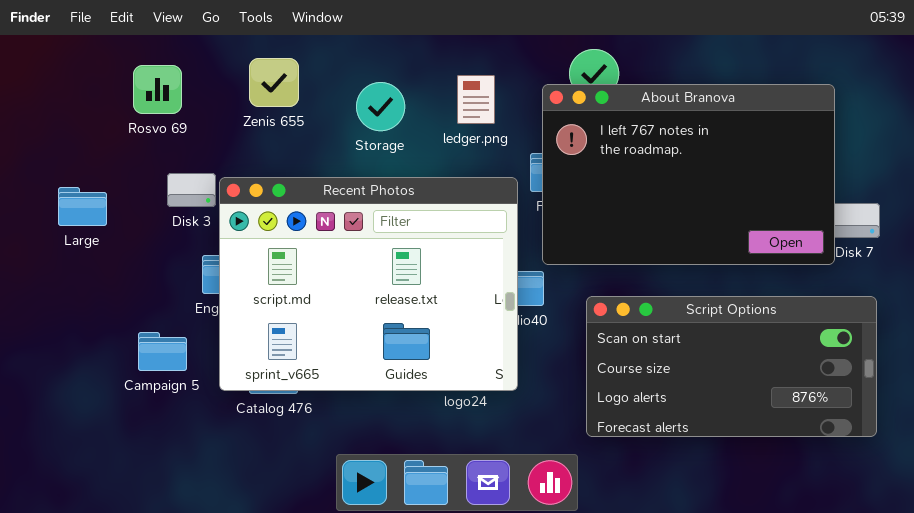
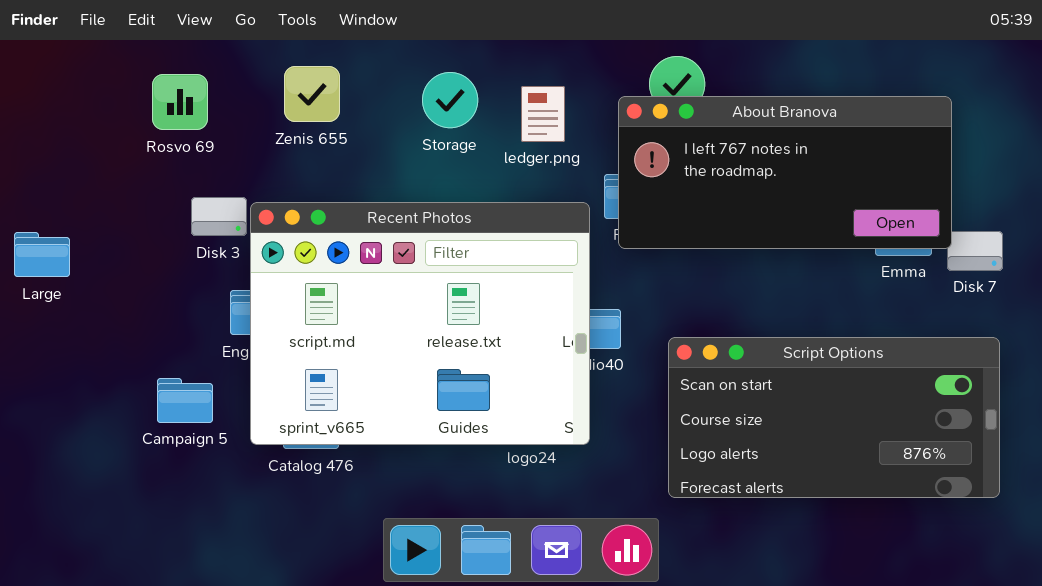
Storage: [356,82,405,131] -> [422,72,478,128], moved
About Branova: [542,84,835,265] -> [618,96,952,249], resized
Large: [58,187,107,226] -> [14,232,70,277], moved

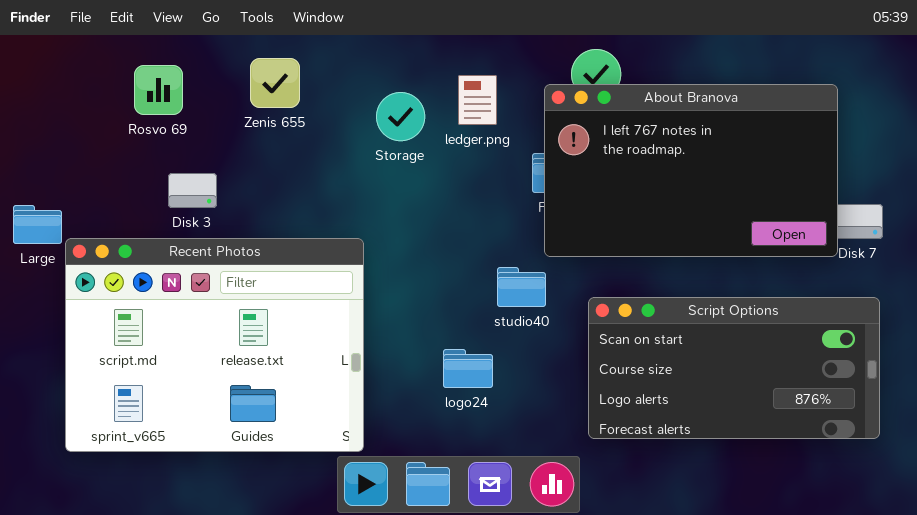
Storage: [422,72,478,128] -> [376,92,425,141], moved
About Branova: [618,96,952,249] -> [544,84,838,257], resized
Recent Photos: [250,202,590,445] -> [65,238,364,452], moved

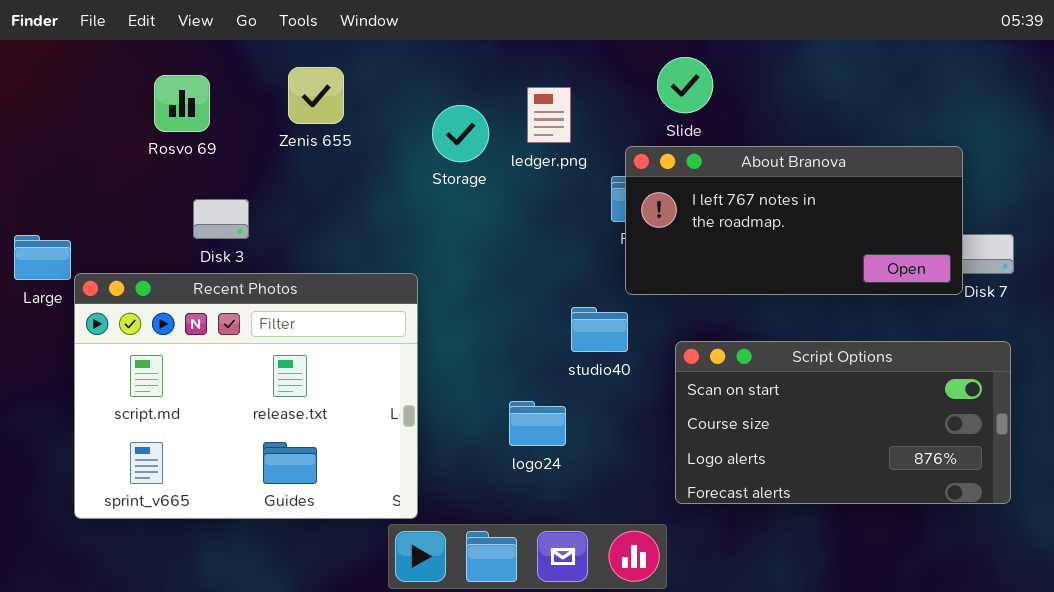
About Branova: [544,84,838,257] -> [625,146,963,295], resized

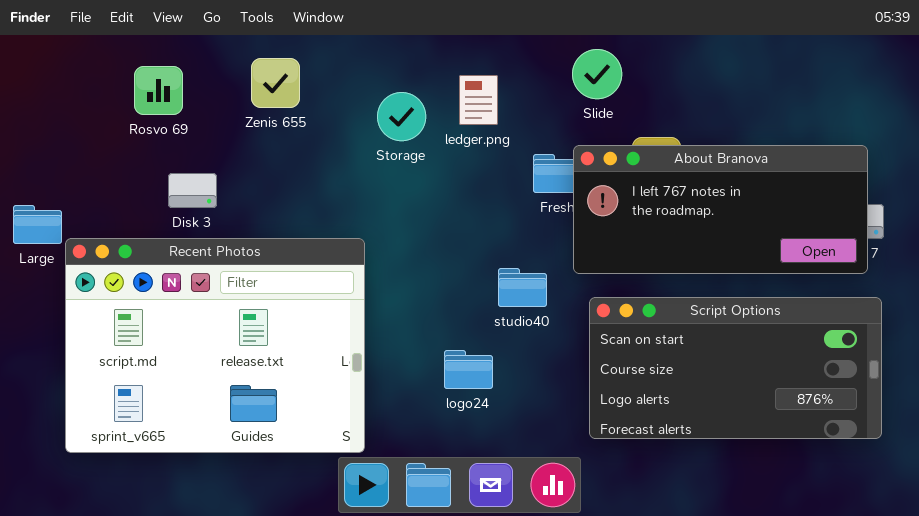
About Branova: [625,146,963,295] -> [573,145,868,274], moved

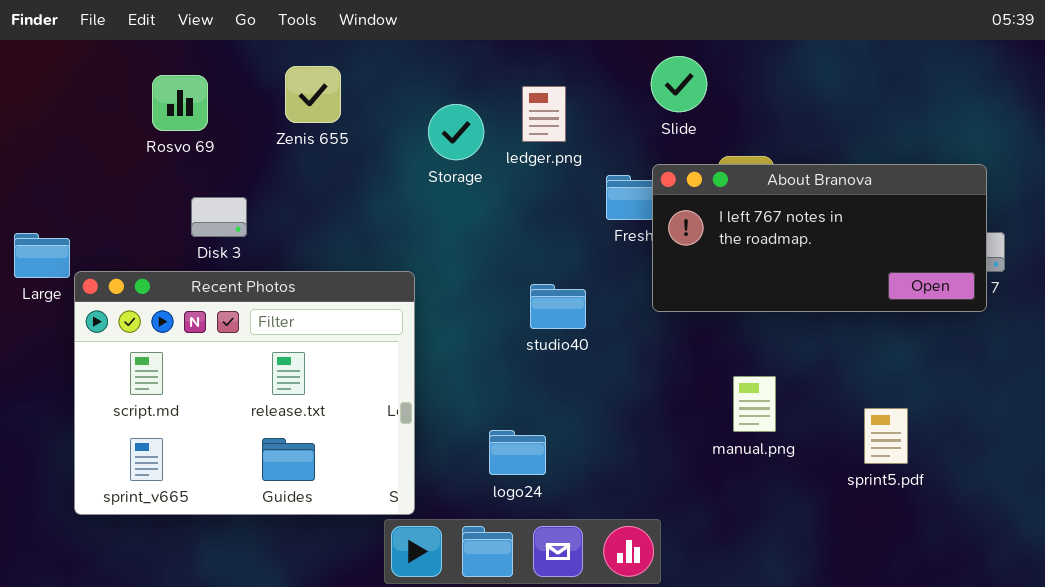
studio40: [498,268,547,307] -> [530,284,586,329], moved
Script Options: [589,297,882,439] -> none, closed
logo24: [444,350,493,389] -> [489,430,546,475], moved

